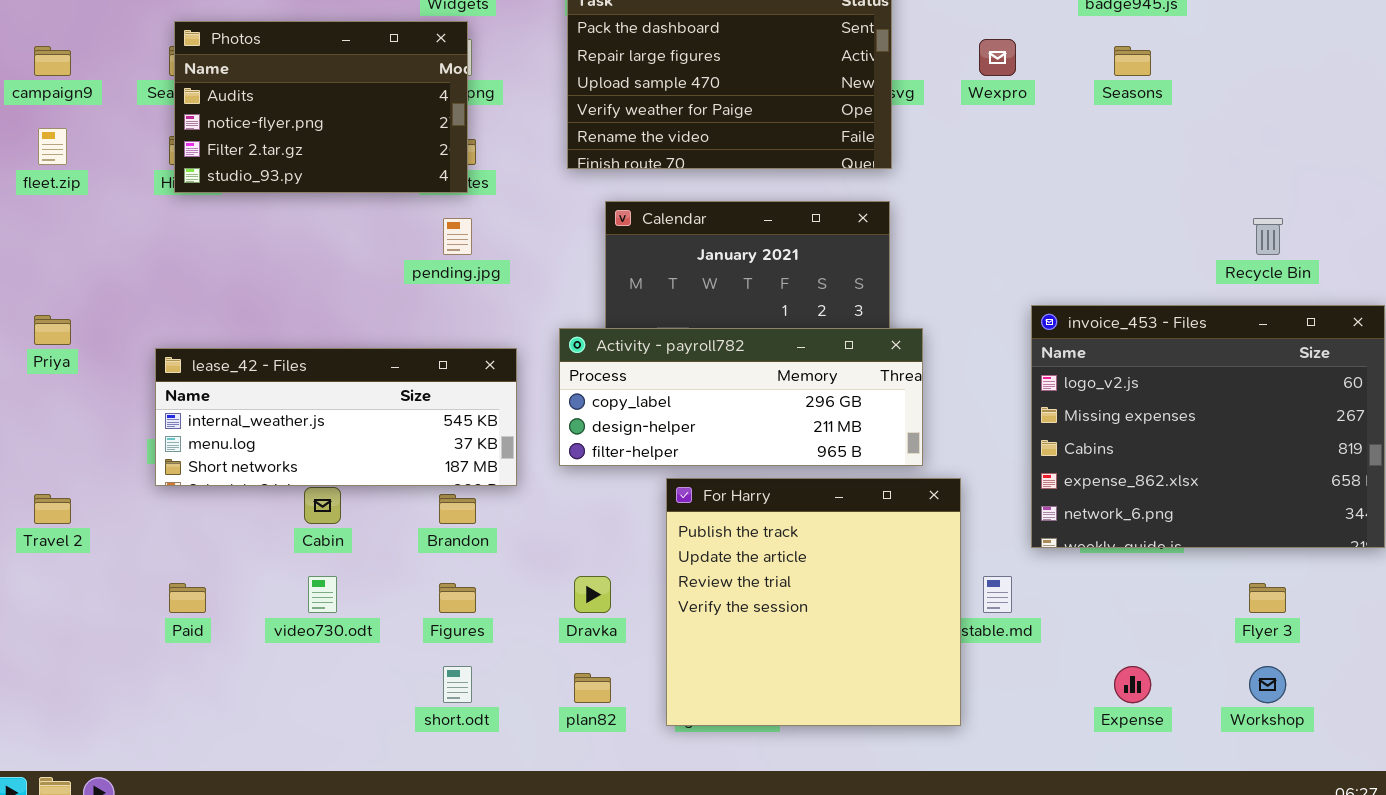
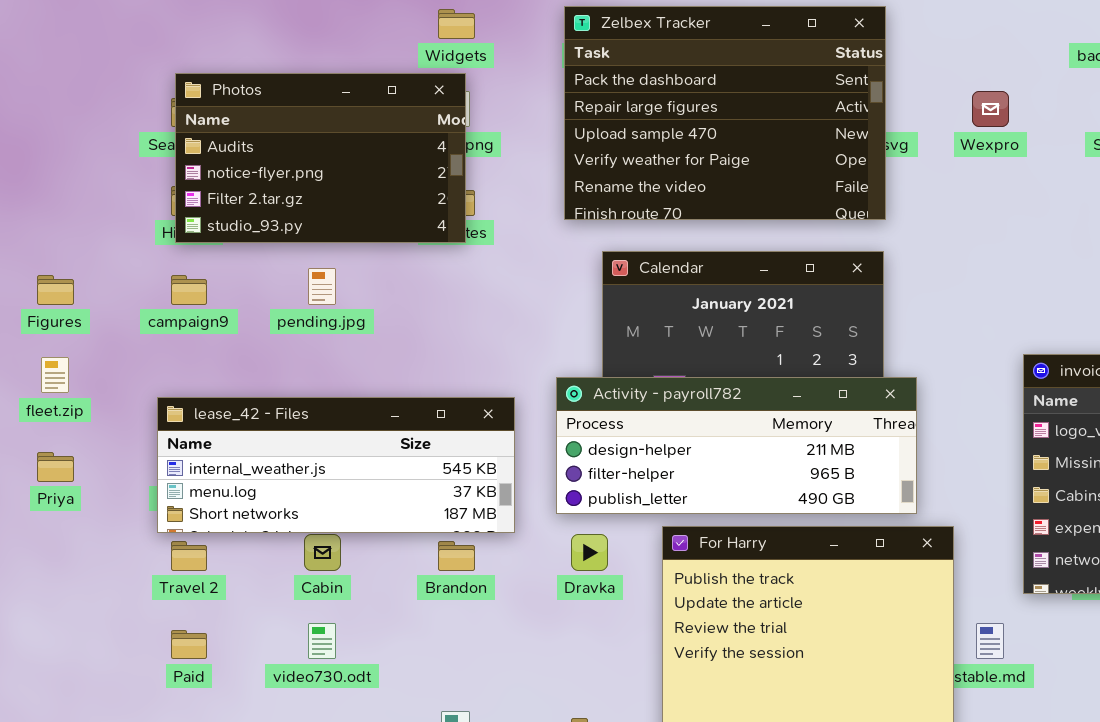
campaign9: [34,46,71,76] -> [171,275,207,305], moved
fleet.zip: [38,128,67,165] -> [41,357,69,393], moved
pending.jpg: [443,218,472,255] -> [308,268,336,305], moved
Priya: [34,315,71,345] -> [37,452,74,482], moved
Activity - payroll782: [559,328,923,466] -> [556,377,917,514], scrolled down 1 row
Travel 2: [34,494,71,524] -> [171,541,207,571], moved
Dravka: [574,576,611,613] -> [571,534,608,571], moved
Figures: [439,583,476,613] -> [37,275,74,305], moved

